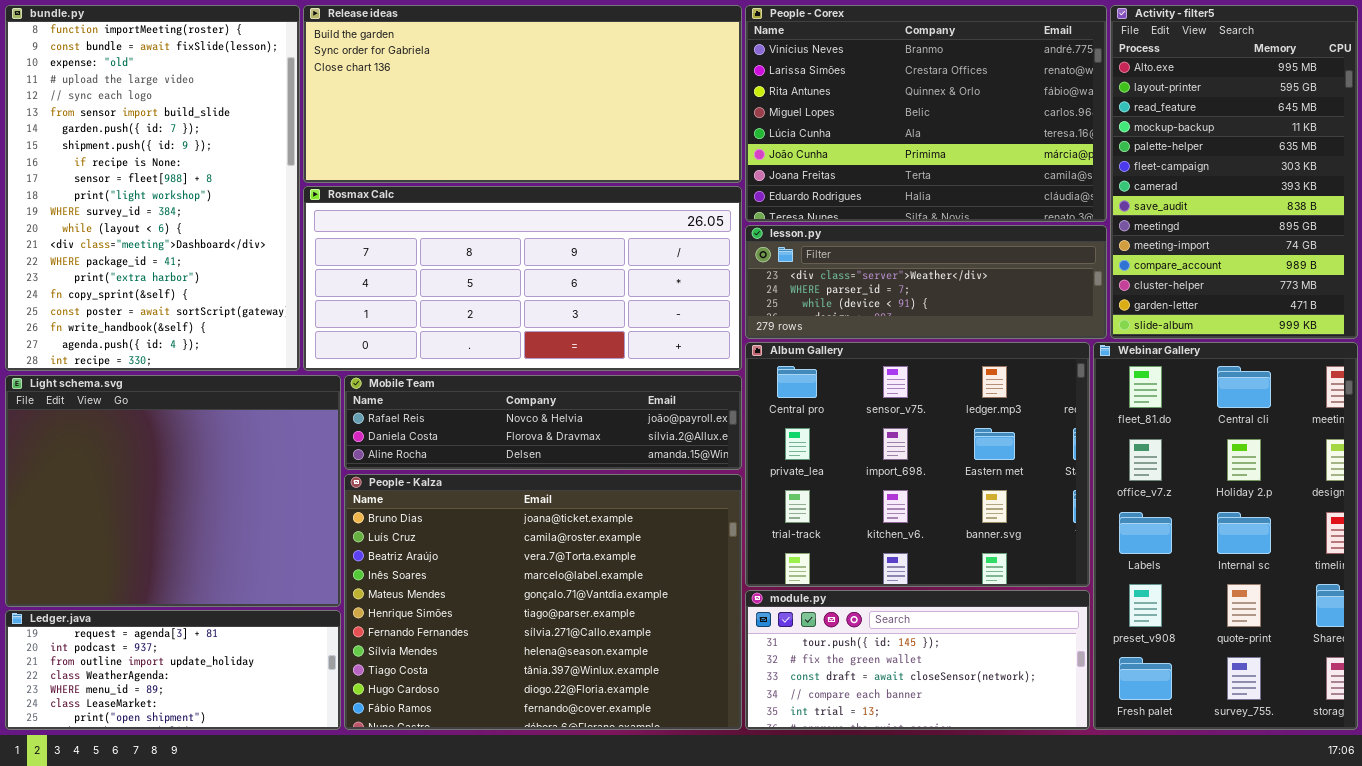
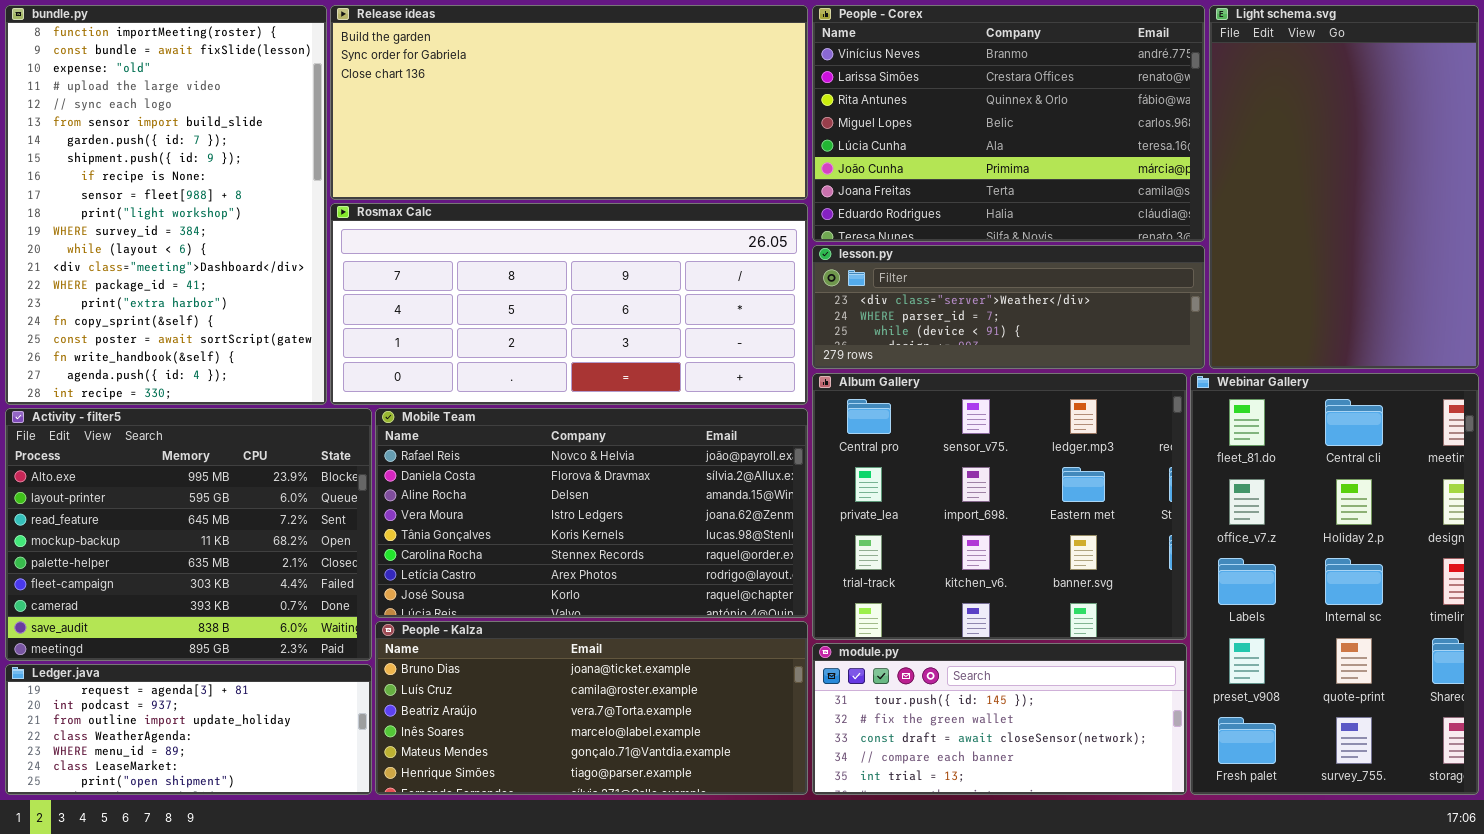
Activity - filter5: [1110,5,1358,339] -> [5,408,372,661], moved, resized
Light schema.svg: [5,375,341,607] -> [1209,5,1479,369], moved, resized
Mobile Team: [344,375,742,470] -> [375,408,808,618], resized
People - Kalza: [344,474,742,730] -> [375,621,808,795], resized

